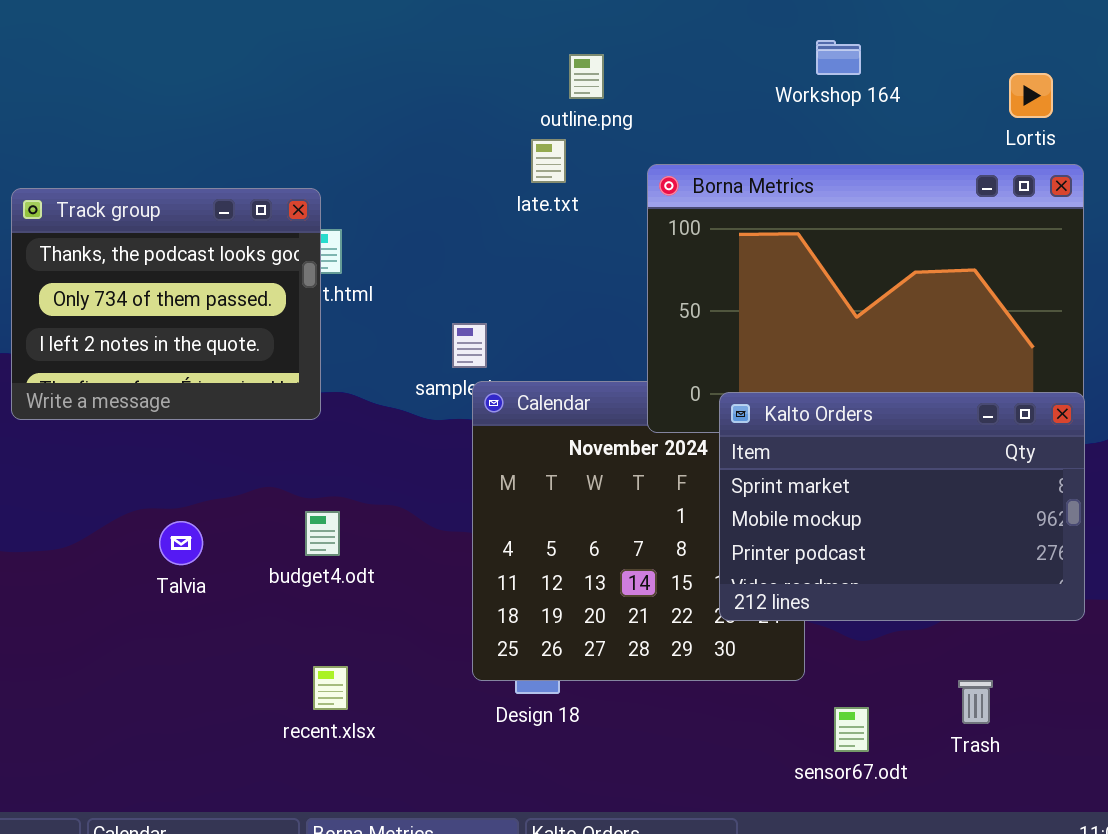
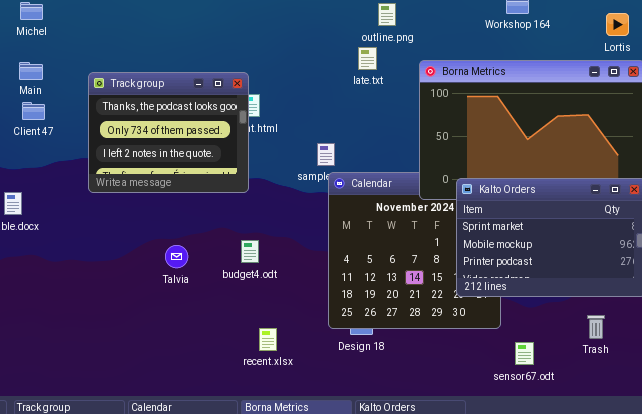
recent.xlsx: [313,666,348,710] -> [259,328,277,351], moved
Trash: [958,680,993,724] -> [587,315,605,339], moved

